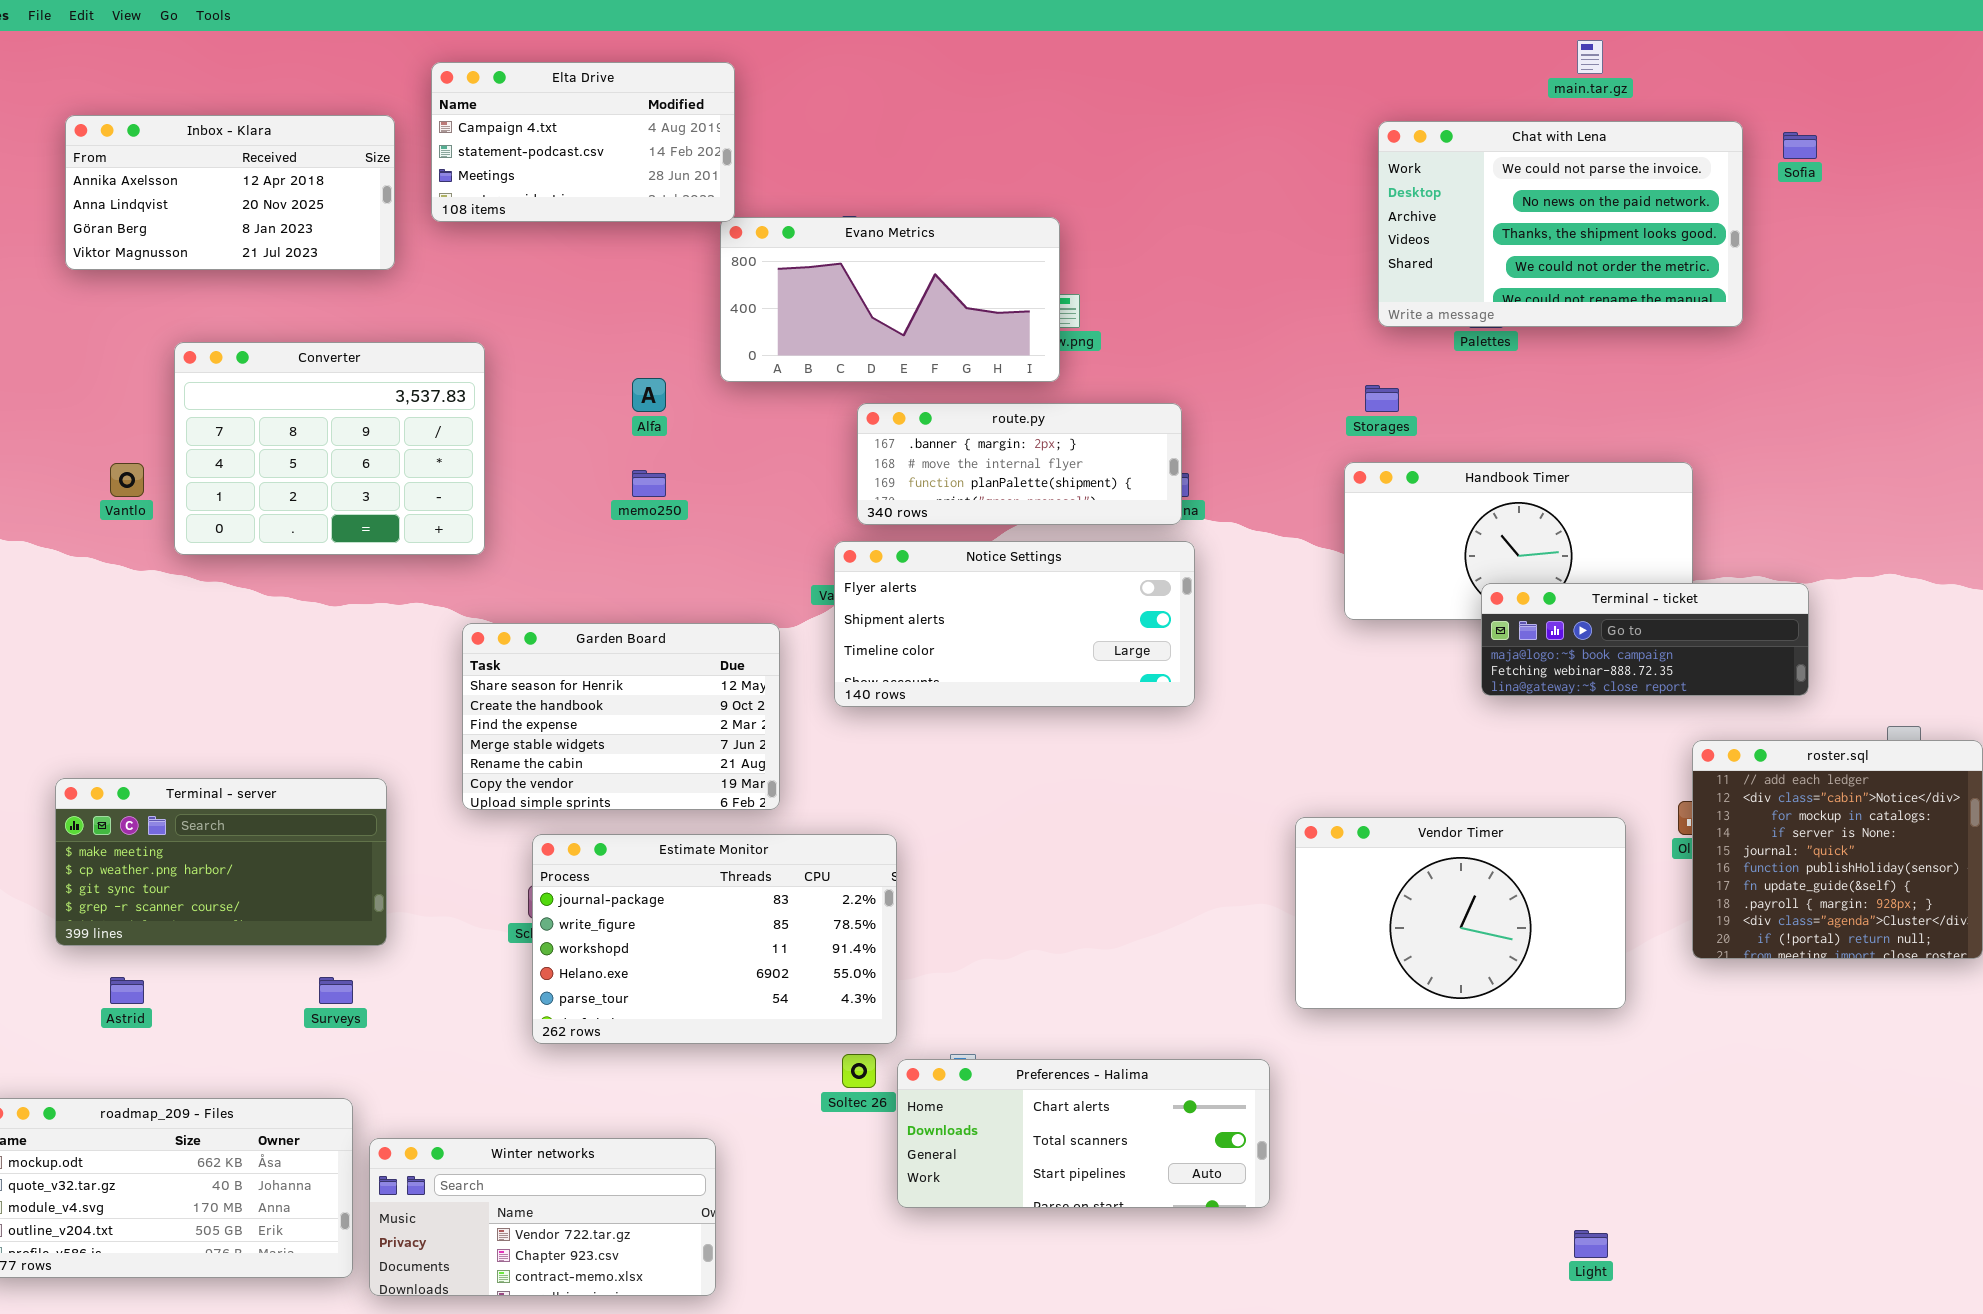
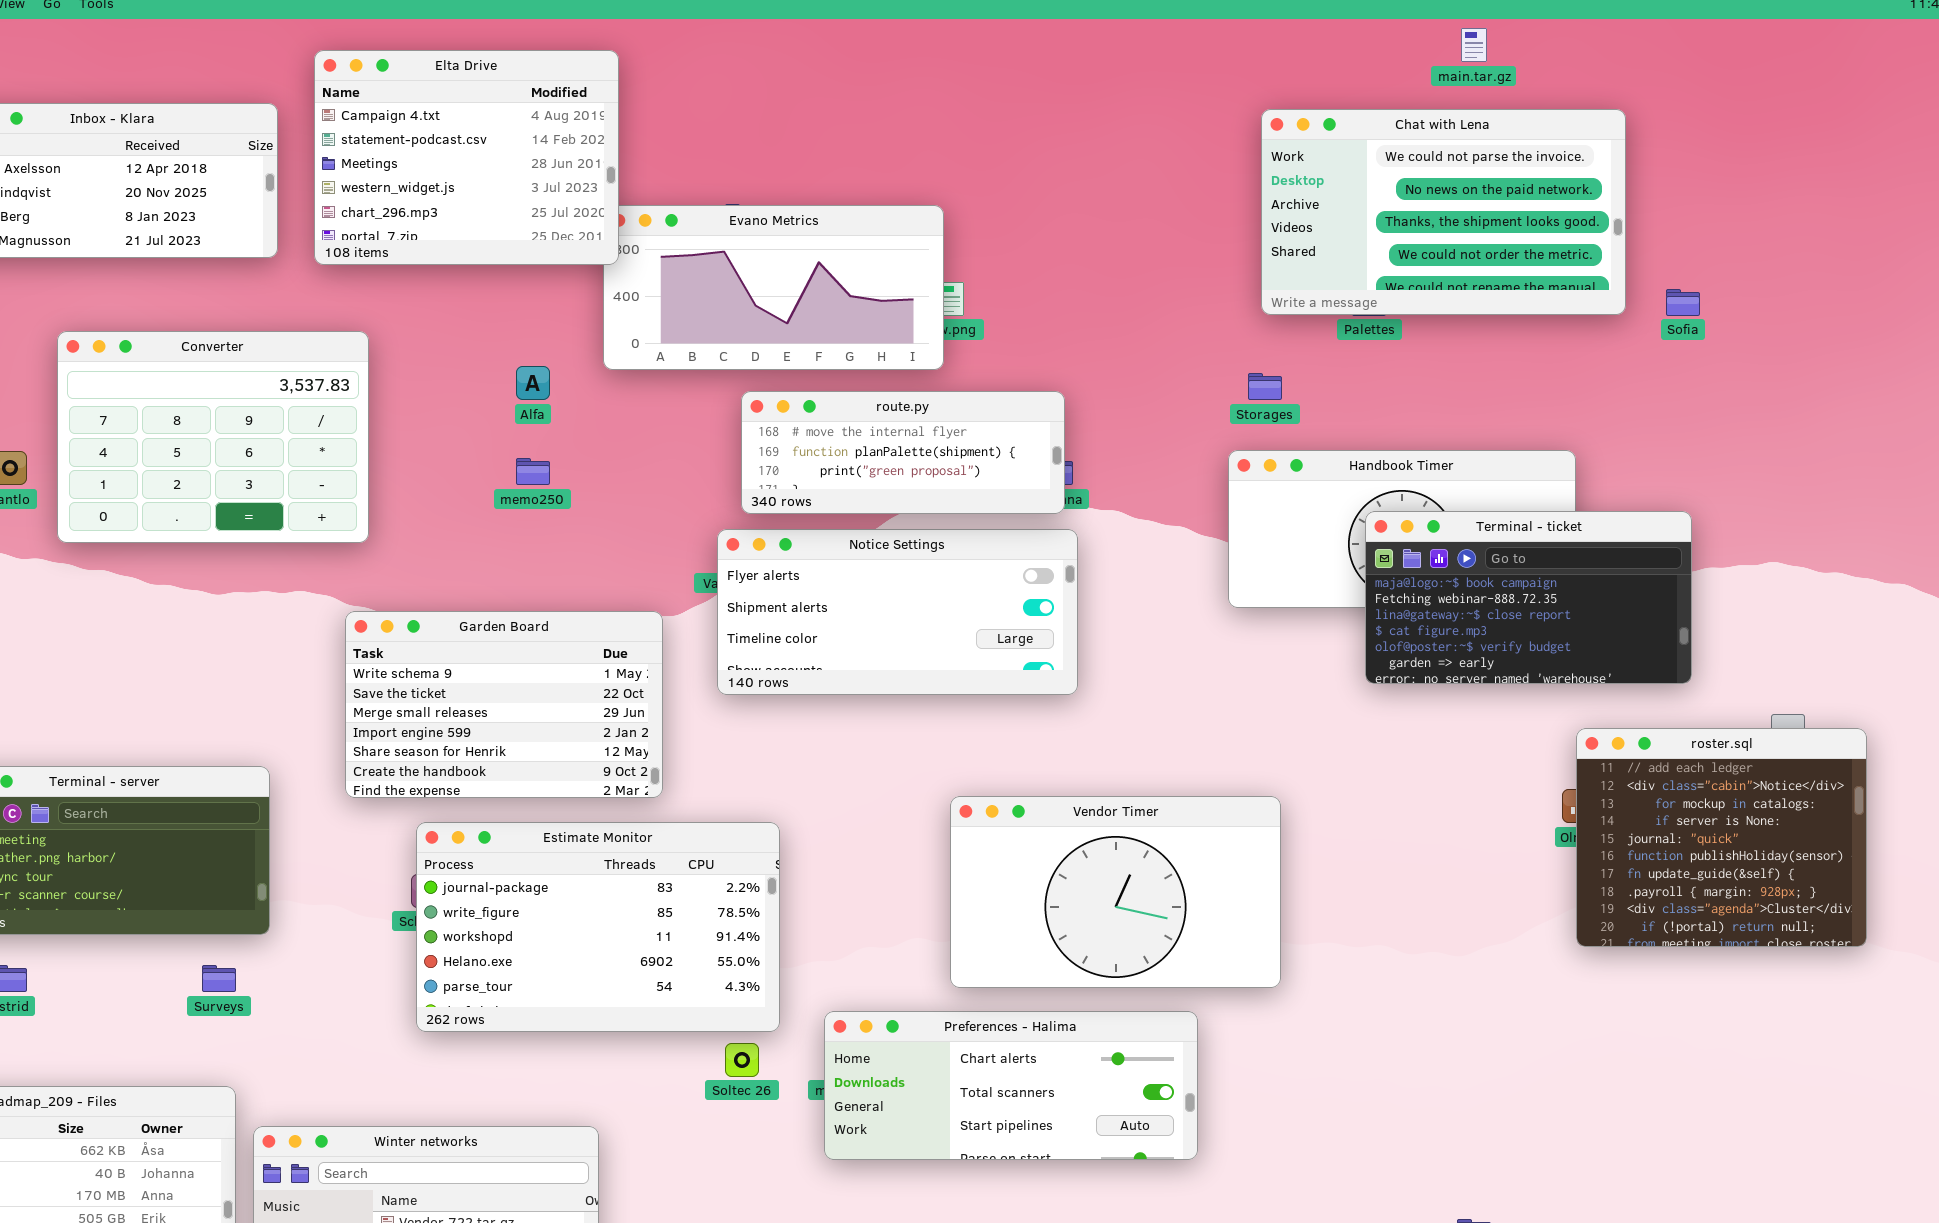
Elta Drive: [431,62,735,222] -> [314,50,619,265], resized
Sofia: [1783,132,1817,159] -> [1666,289,1700,316], moved
route.py: [857,403,1182,525] -> [741,391,1065,514], scrolled down 1 row
Terminal - ticket: [1481,583,1809,696] -> [1365,511,1692,684], resized
Garden Board: [462,623,780,810] -> [345,611,663,798], scrolled up 4 rows
Vendor Timer: [1295,817,1626,1009] -> [950,796,1281,988], moved
Preferences - Halima: [897,1059,1270,1208] -> [824,1011,1198,1160], moved

